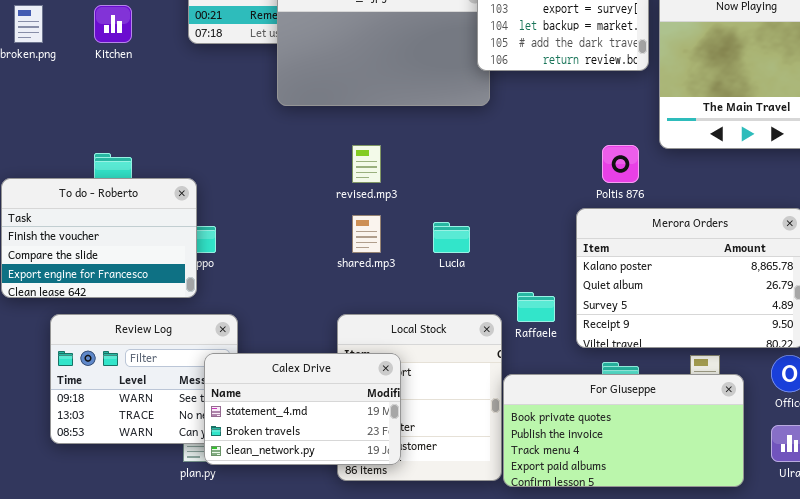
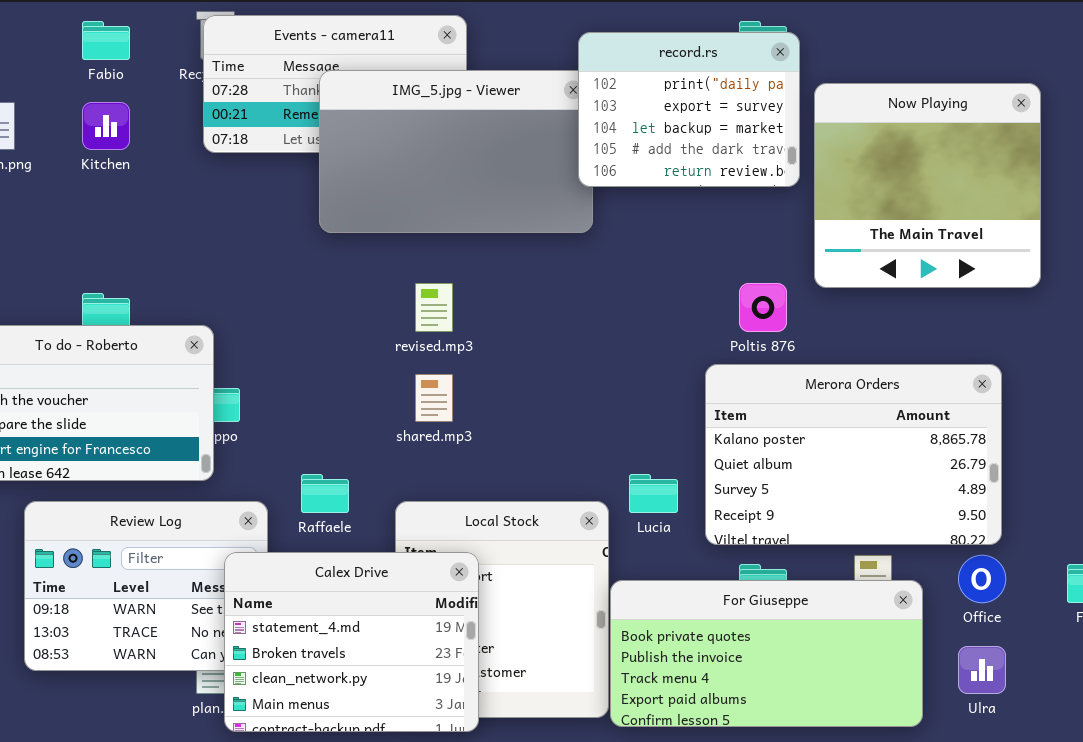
Lucia: [433,222,470,253] -> [629,474,678,513], moved
Raffaele: [517,292,555,322] -> [301,474,349,513], moved
Calex Drive: [204,353,401,465] -> [224,552,479,732], resized

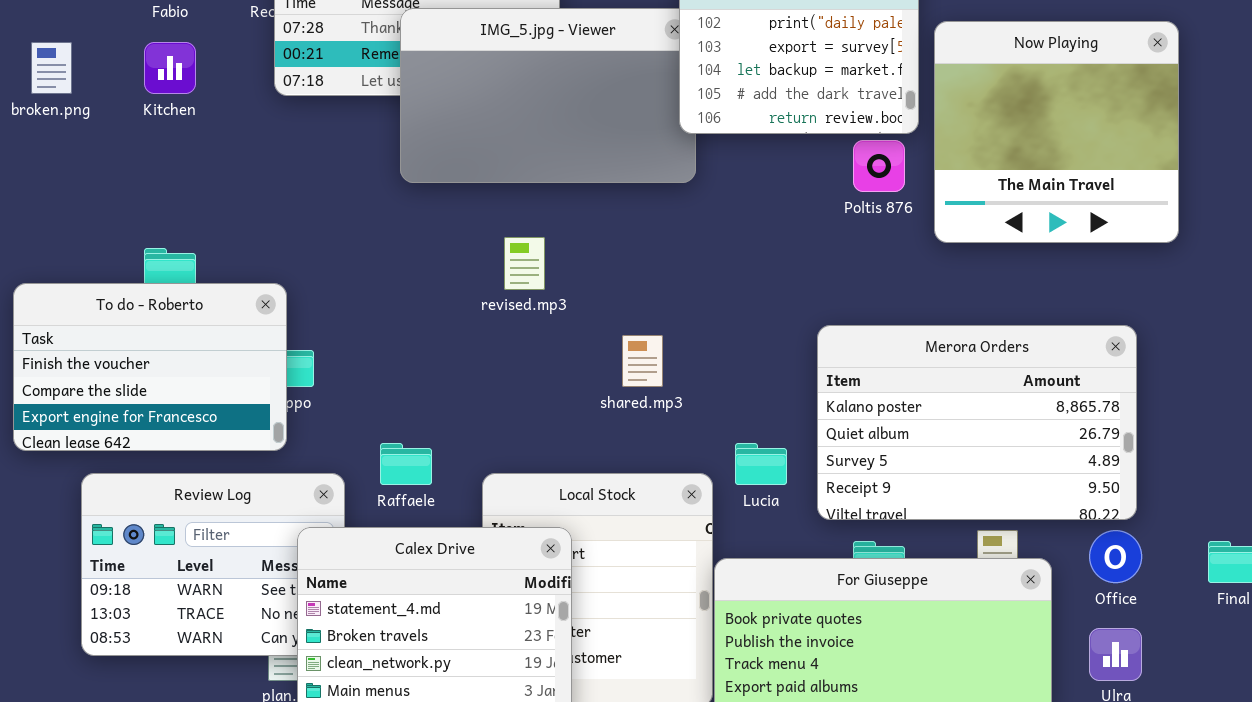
Poltis 876: [739,283,787,332] -> [853,140,905,192], moved
shared.mp3: [415,374,453,422] -> [622,335,663,387], moved

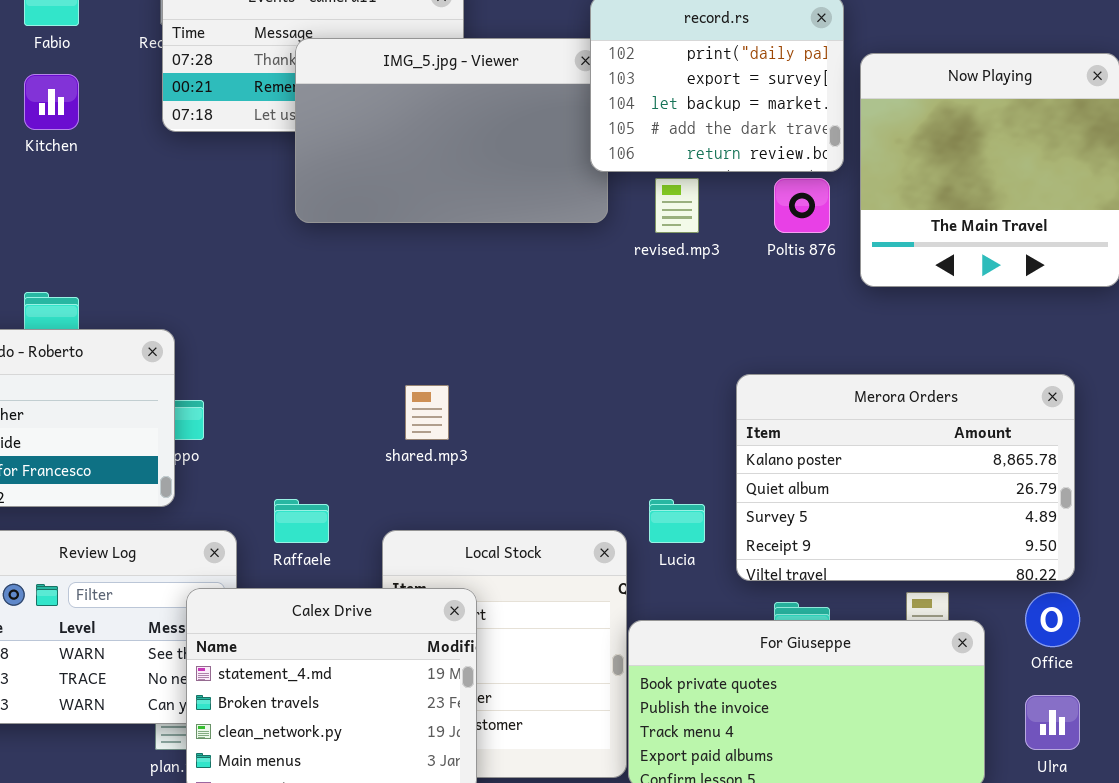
revised.mp3: [504,237,545,290] -> [655,178,699,233], moved
shared.mp3: [622,335,663,387] -> [405,385,449,440], moved

